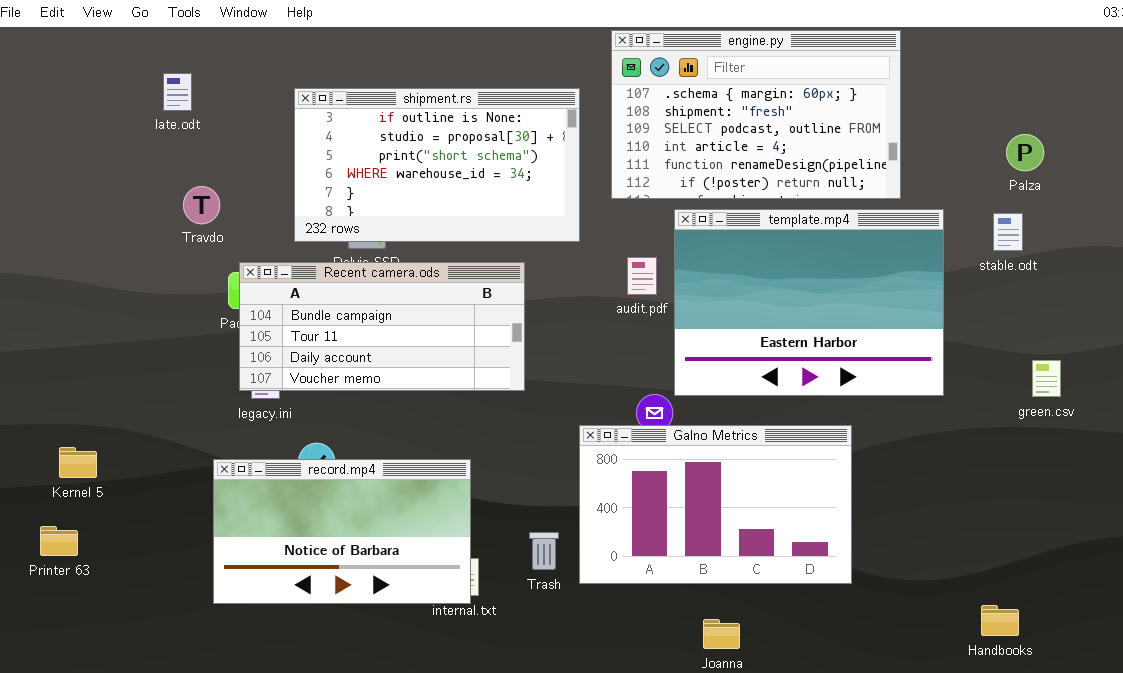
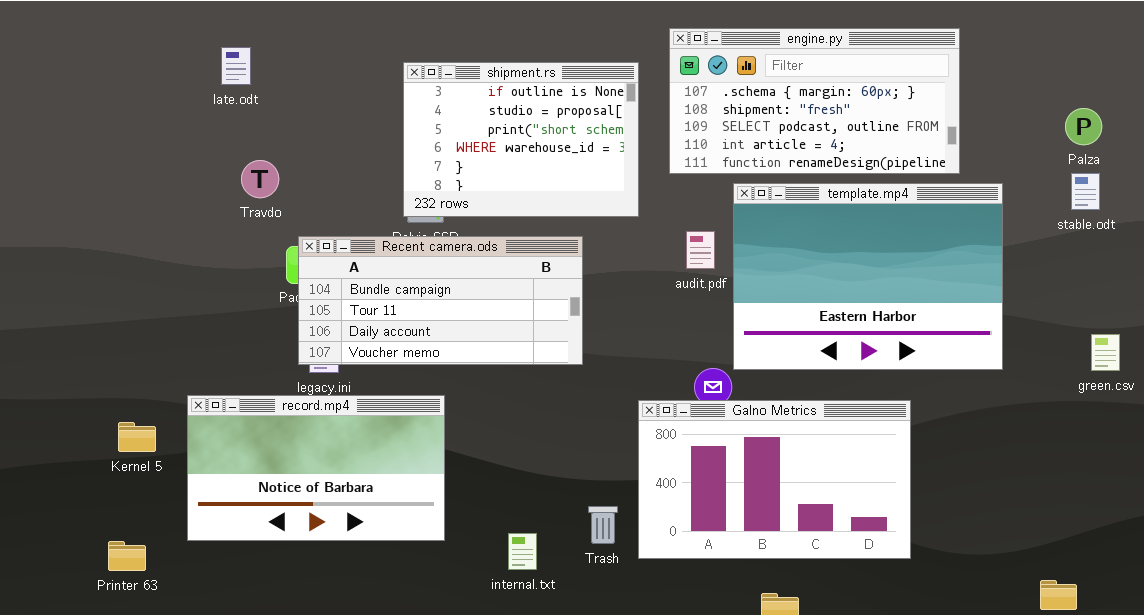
engine.py: [611,30,901,199] -> [669,28,960,174], resized
shipment.rs: [294,88,580,242] -> [403,62,639,217], resized
stable.odt: [993,213,1023,251] -> [1071,173,1100,210], moved
record.mp4: [213,459,471,604] -> [187,395,445,541], moved
Printer 63: [40,526,78,556] -> [108,541,146,571], moved

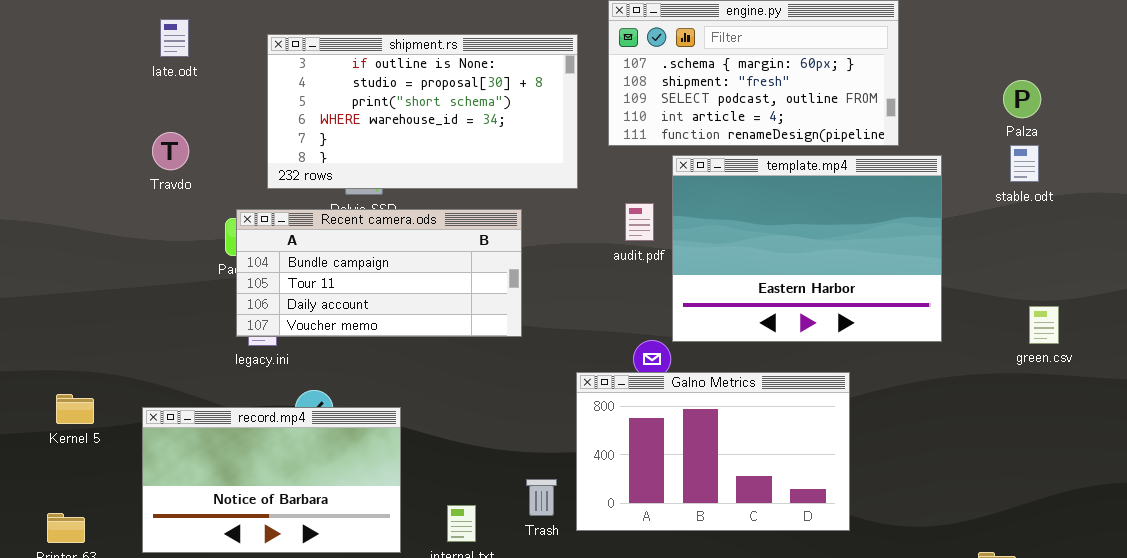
shipment.rs: [403,62,639,217] -> [267,34,578,189], resized
Travdo: [241,160,279,198] -> [152,132,189,170], moved
record.mp4: [187,395,445,541] -> [142,407,401,553], moved

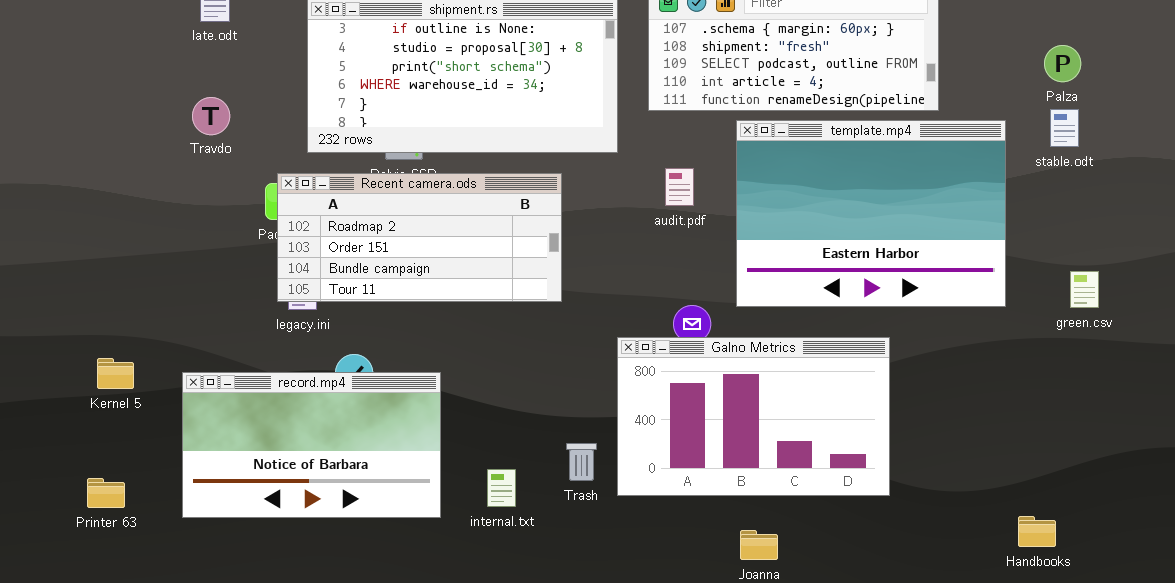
template.mp4: [672,155,942,342] -> [736,120,1006,307], moved
Recent camera.ods: [236,209,522,337] -> [277,173,562,302], scrolled up 2 rows

